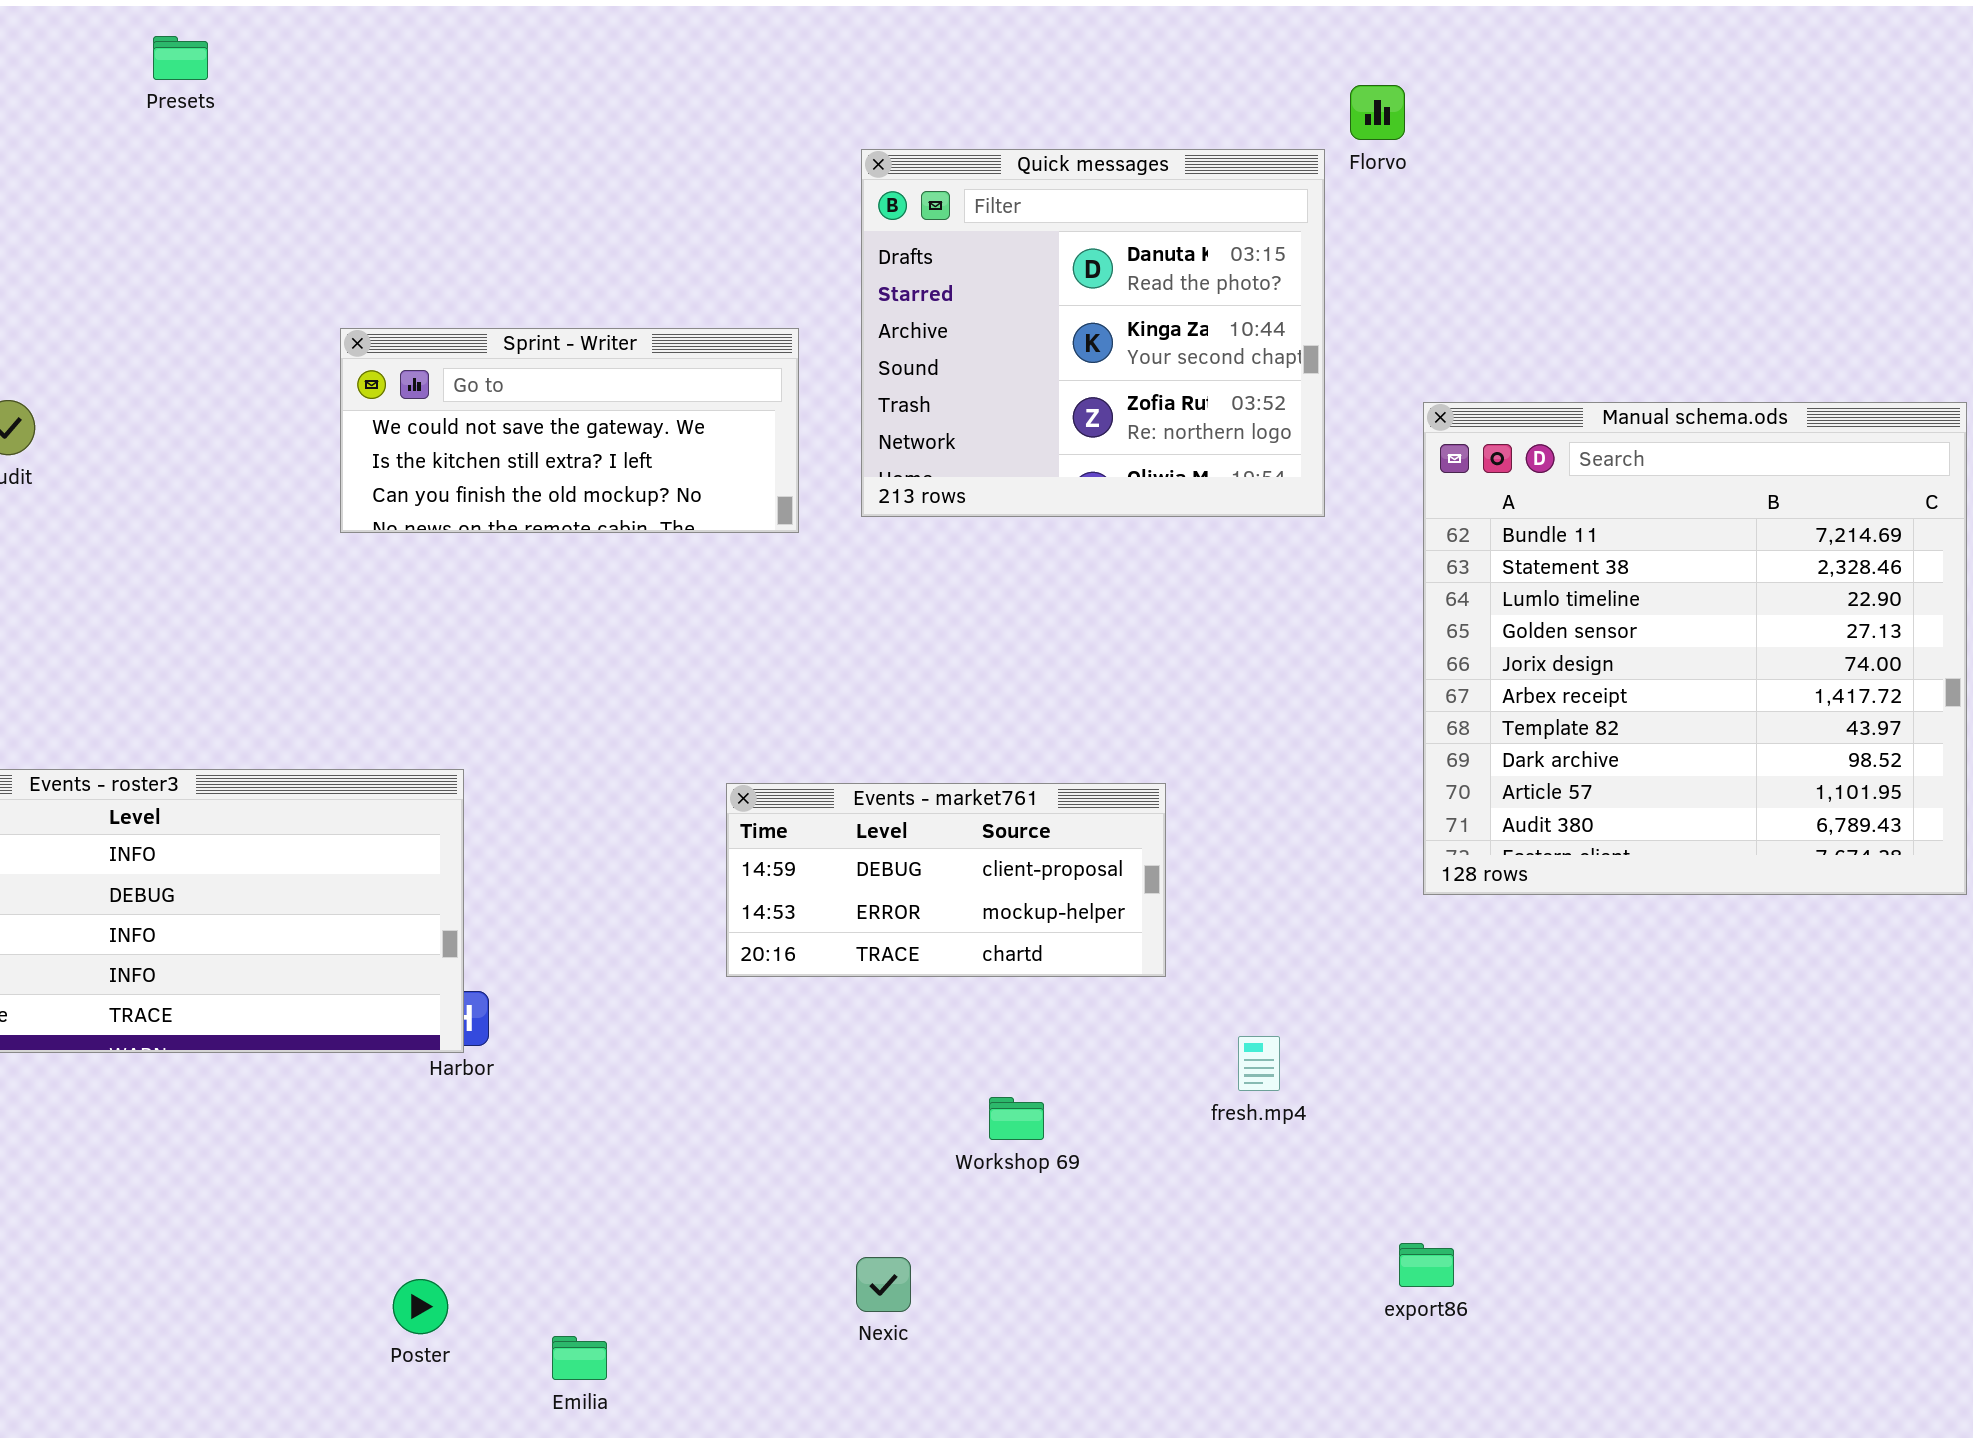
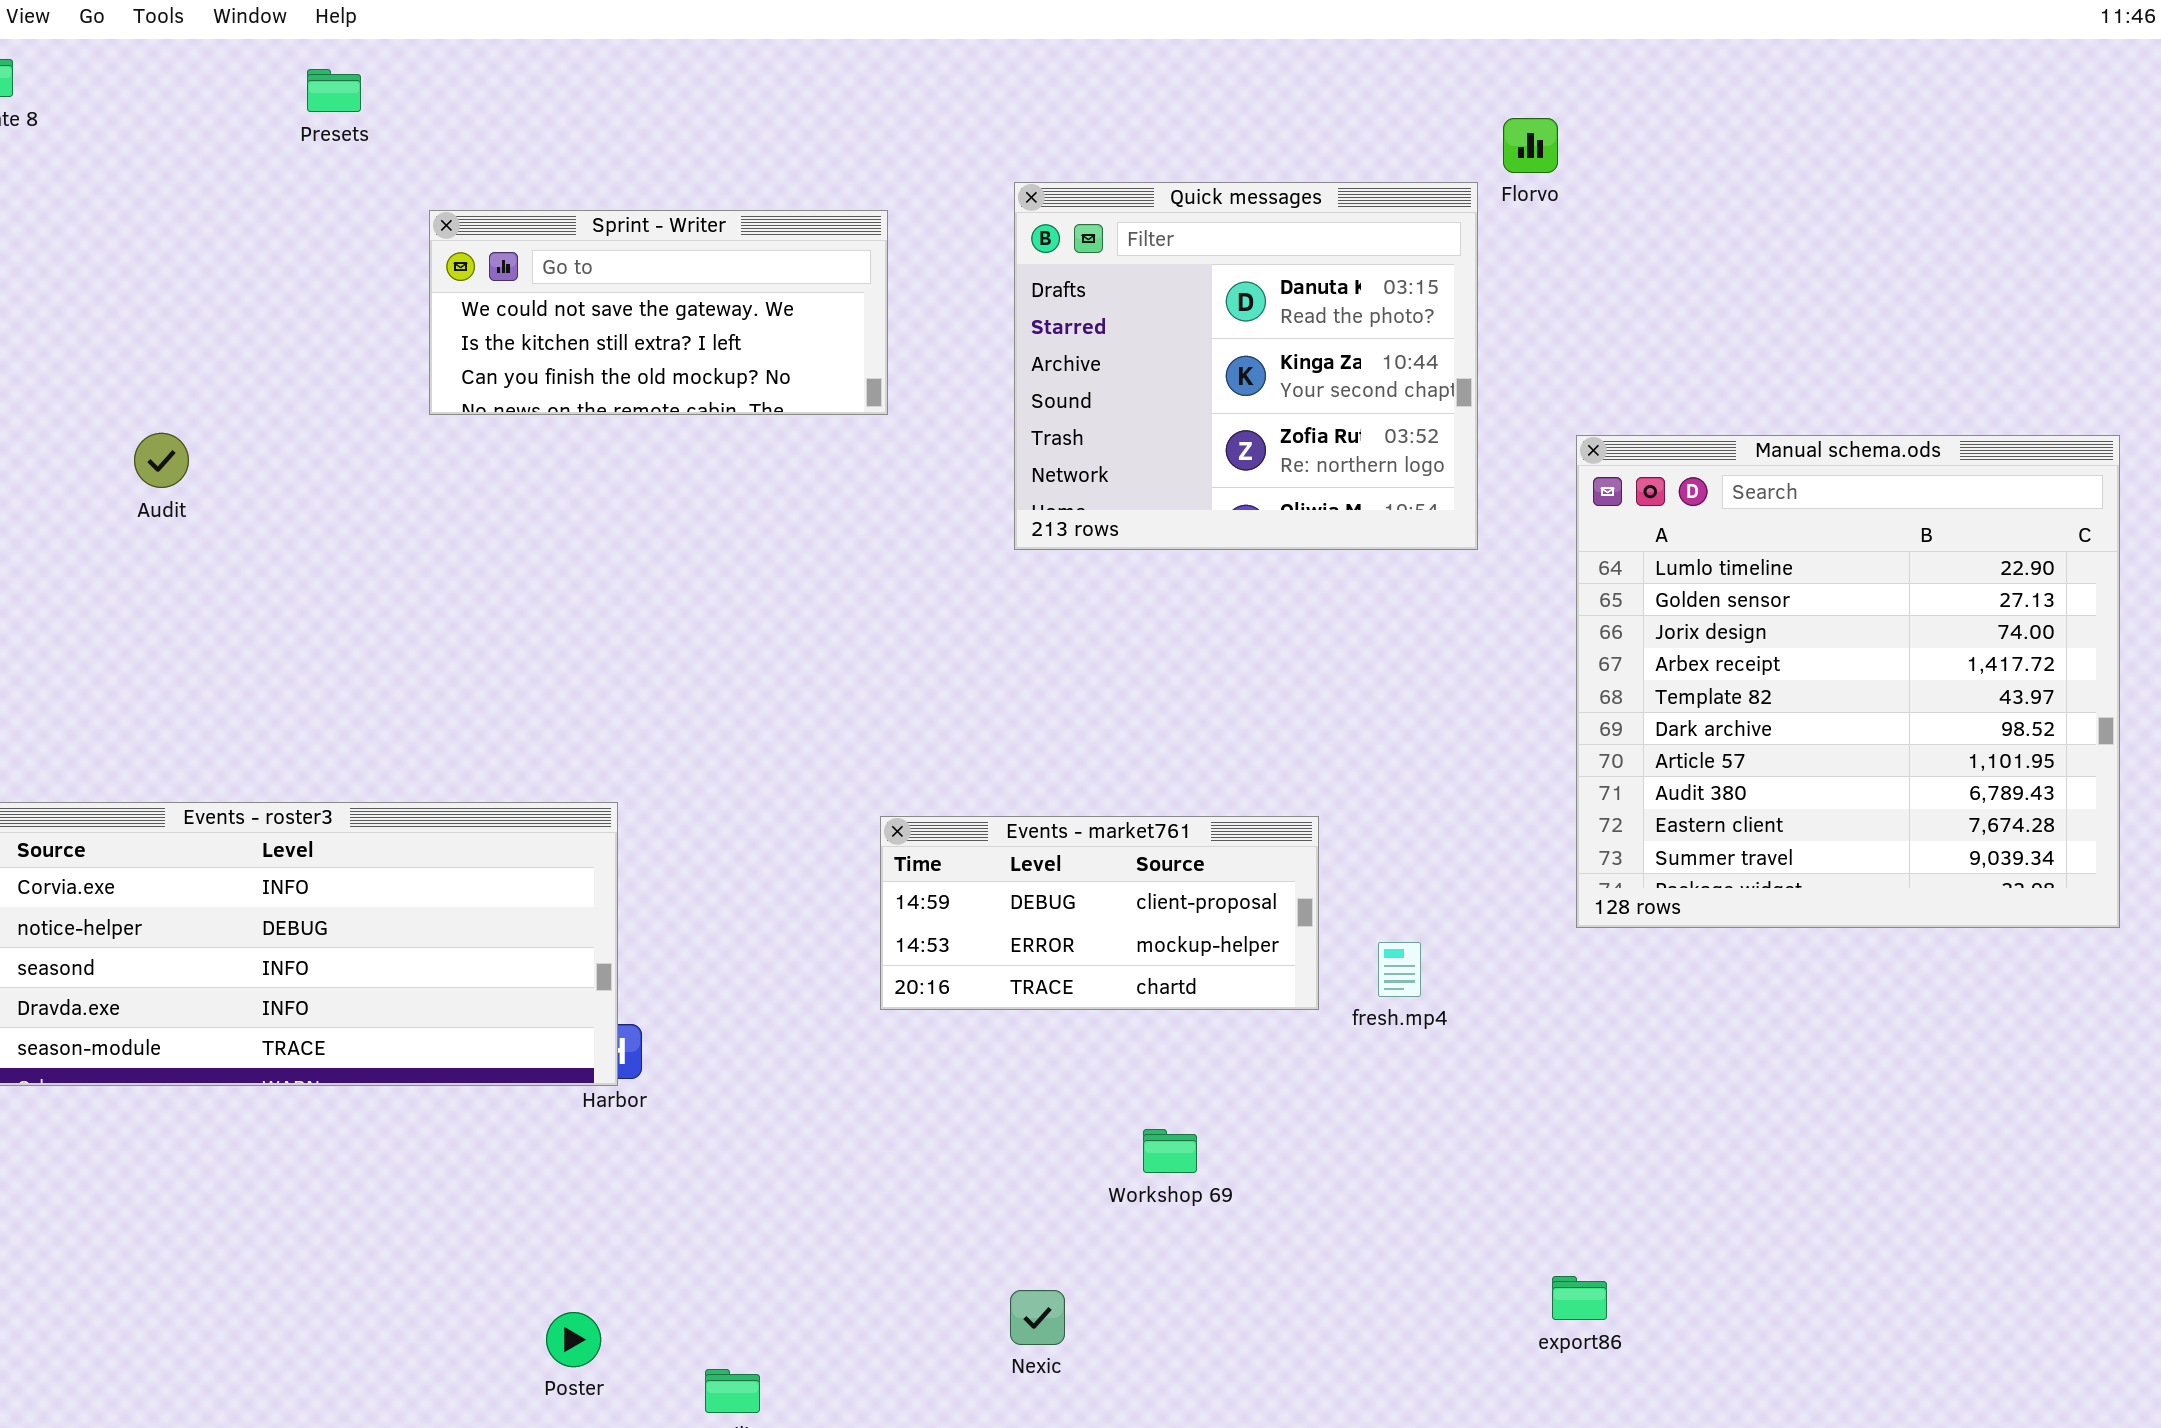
Sprint - Writer: [340,328,799,533] -> [429,210,888,415], moved
Manual schema.ods: [1423,402,1967,895] -> [1576,435,2120,928], scrolled down 2 rows
fresh.mp4: [1238,1036,1280,1091] -> [1378,942,1421,997], moved

